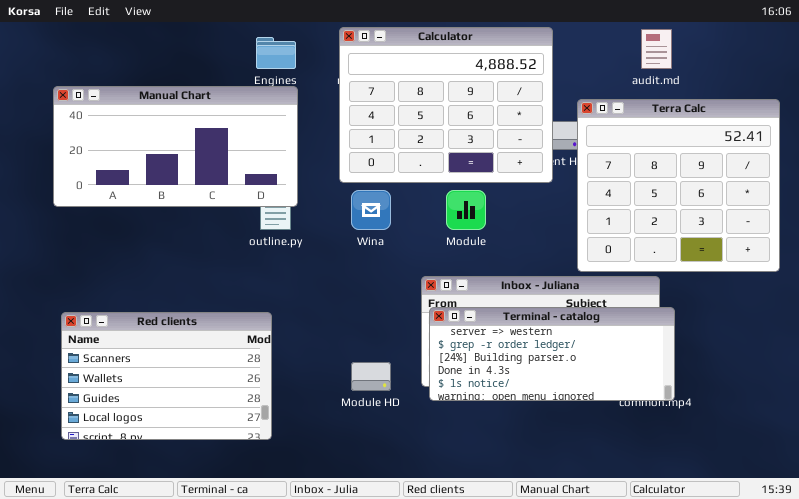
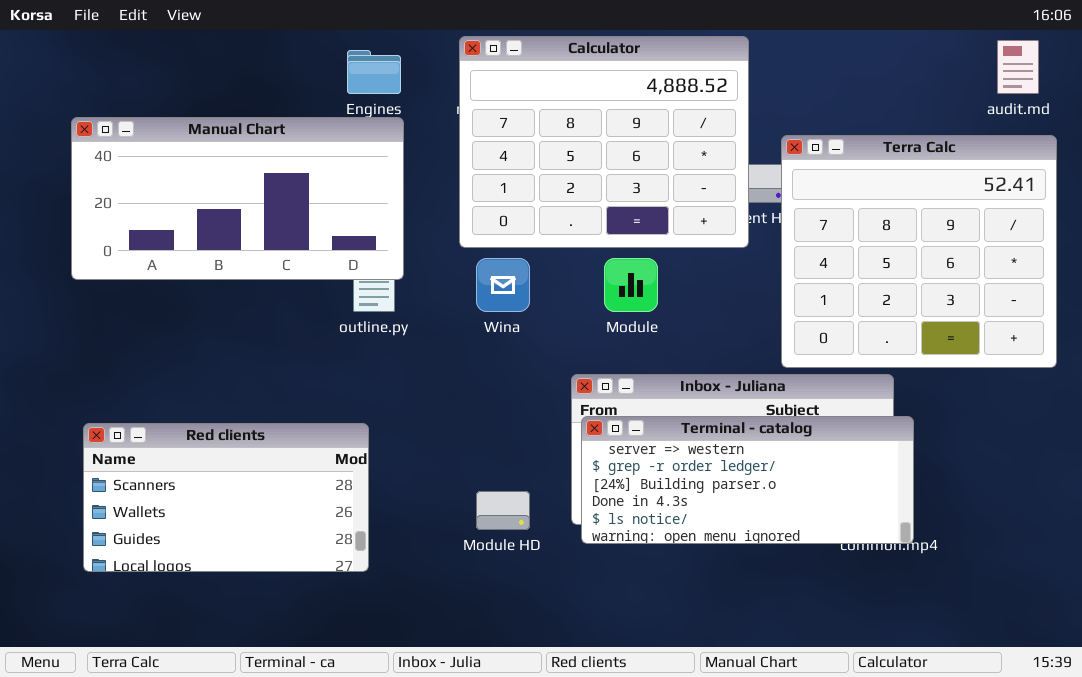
audit.md: [641,29,672,69] -> [997,40,1039,94], moved
Red clients: [61,312,272,440] -> [83,423,369,572], resized

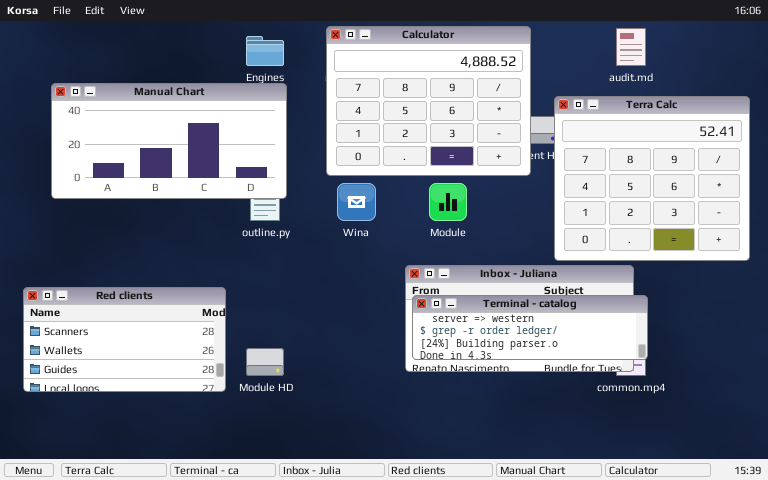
audit.md: [997,40,1039,94] -> [616,28,646,66], moved
Terminal - catalog: [581,416,914,544] -> [412,295,648,360], resized
Red clients: [83,423,369,572] -> [23,287,226,392], moved
Module HD: [476,491,530,530] -> [246,348,284,376], moved

